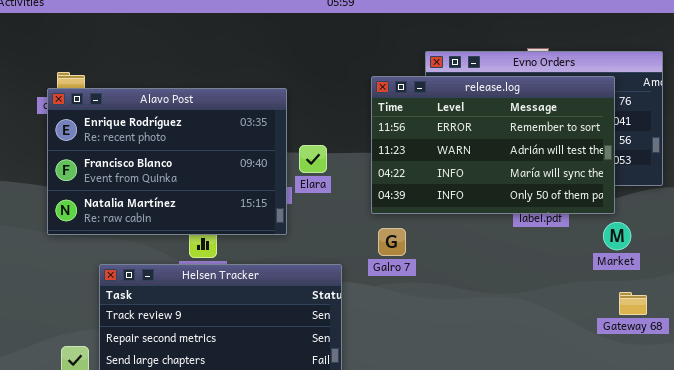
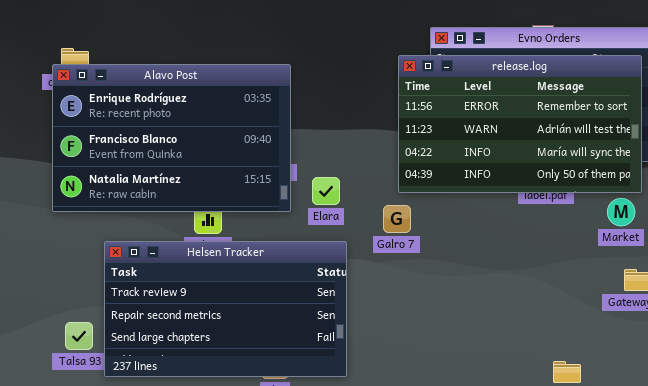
release.log: [371,76,615,214] -> [398,55,642,193], moved
Elara: [299,145,327,173] -> [312,177,340,205], moved

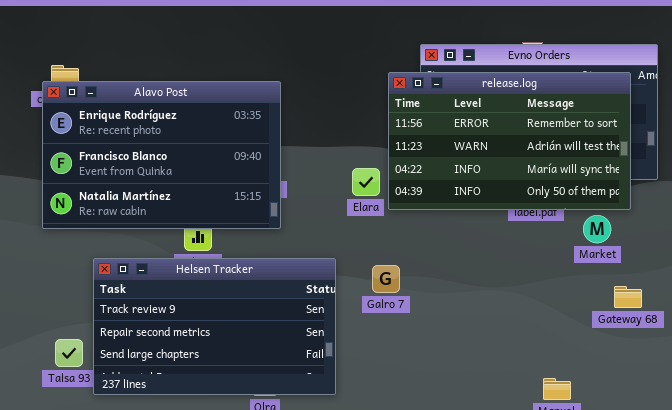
Elara: [312,177,340,205] -> [352,168,380,196], moved
Market: [607,198,635,226] -> [583,215,611,243], moved
Galro 7: [383,205,411,233] -> [372,265,400,293], moved

